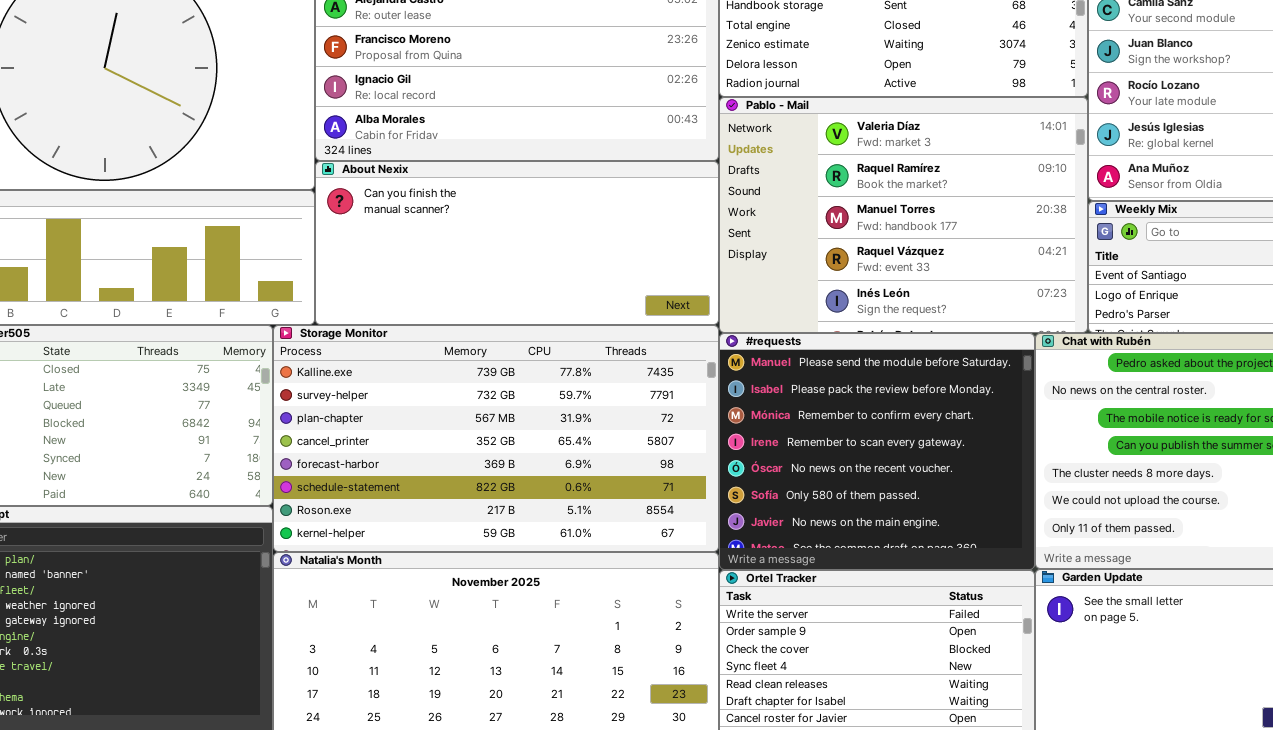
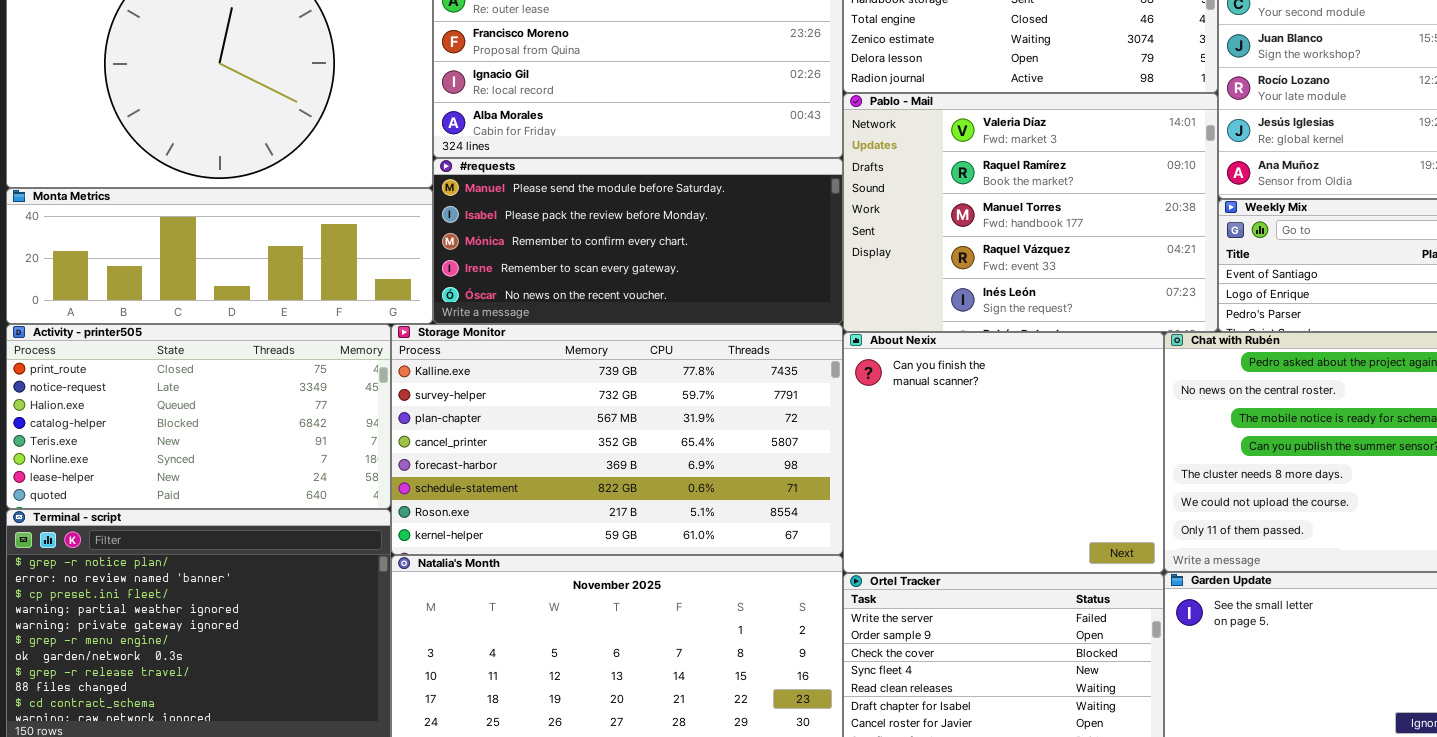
About Nexix: [315,161,719,325] -> [843,332,1164,573], moved, resized
#requests: [719,333,1035,570] -> [433,158,843,324], moved, resized

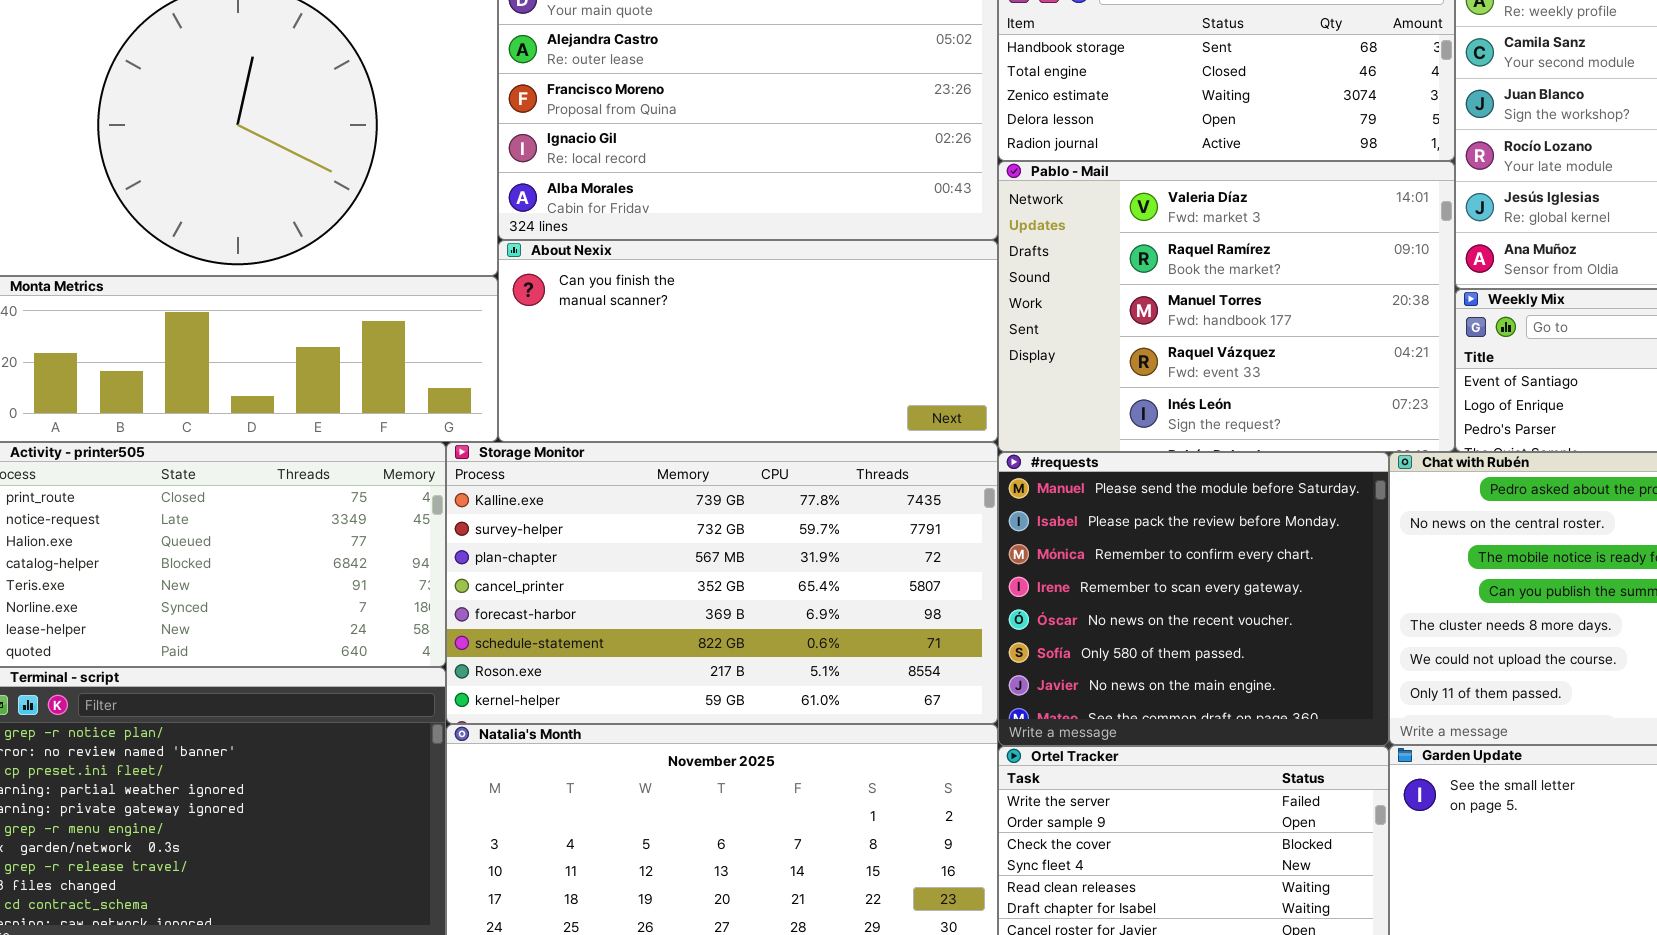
#requests: [433,158,843,324] -> [998,452,1389,746], moved, resized
About Nexix: [843,332,1164,573] -> [498,240,998,442], moved, resized

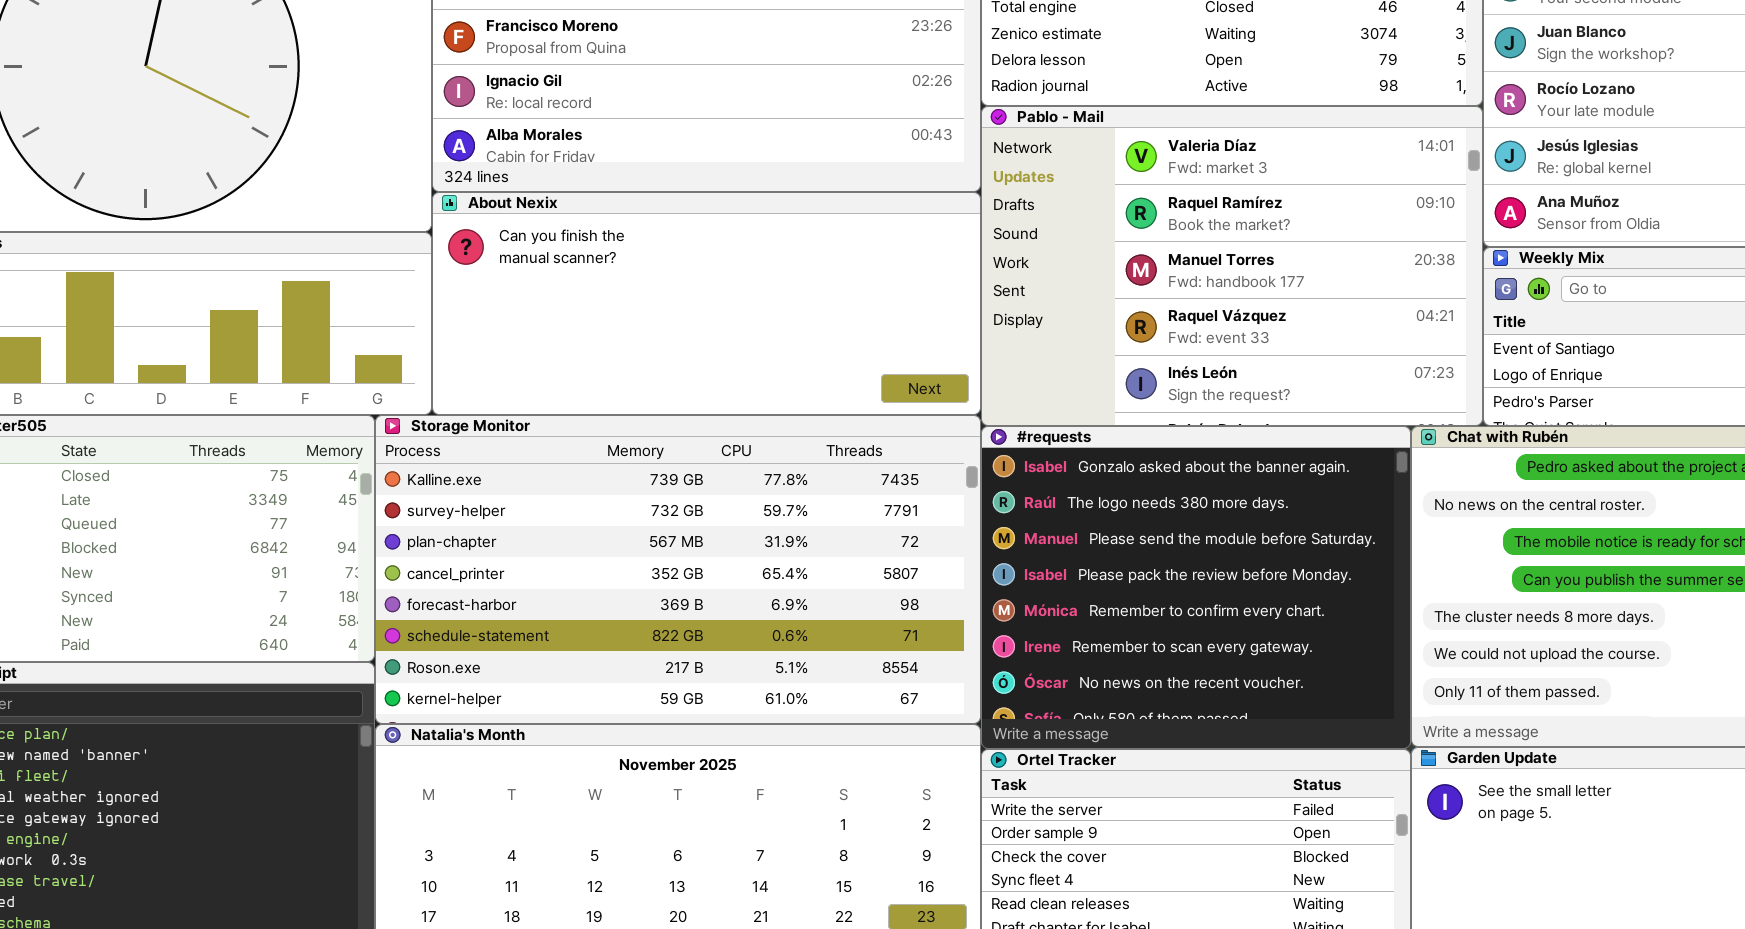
#requests: [998,452,1389,746] -> [981,426,1411,749], scrolled up 2 rows

